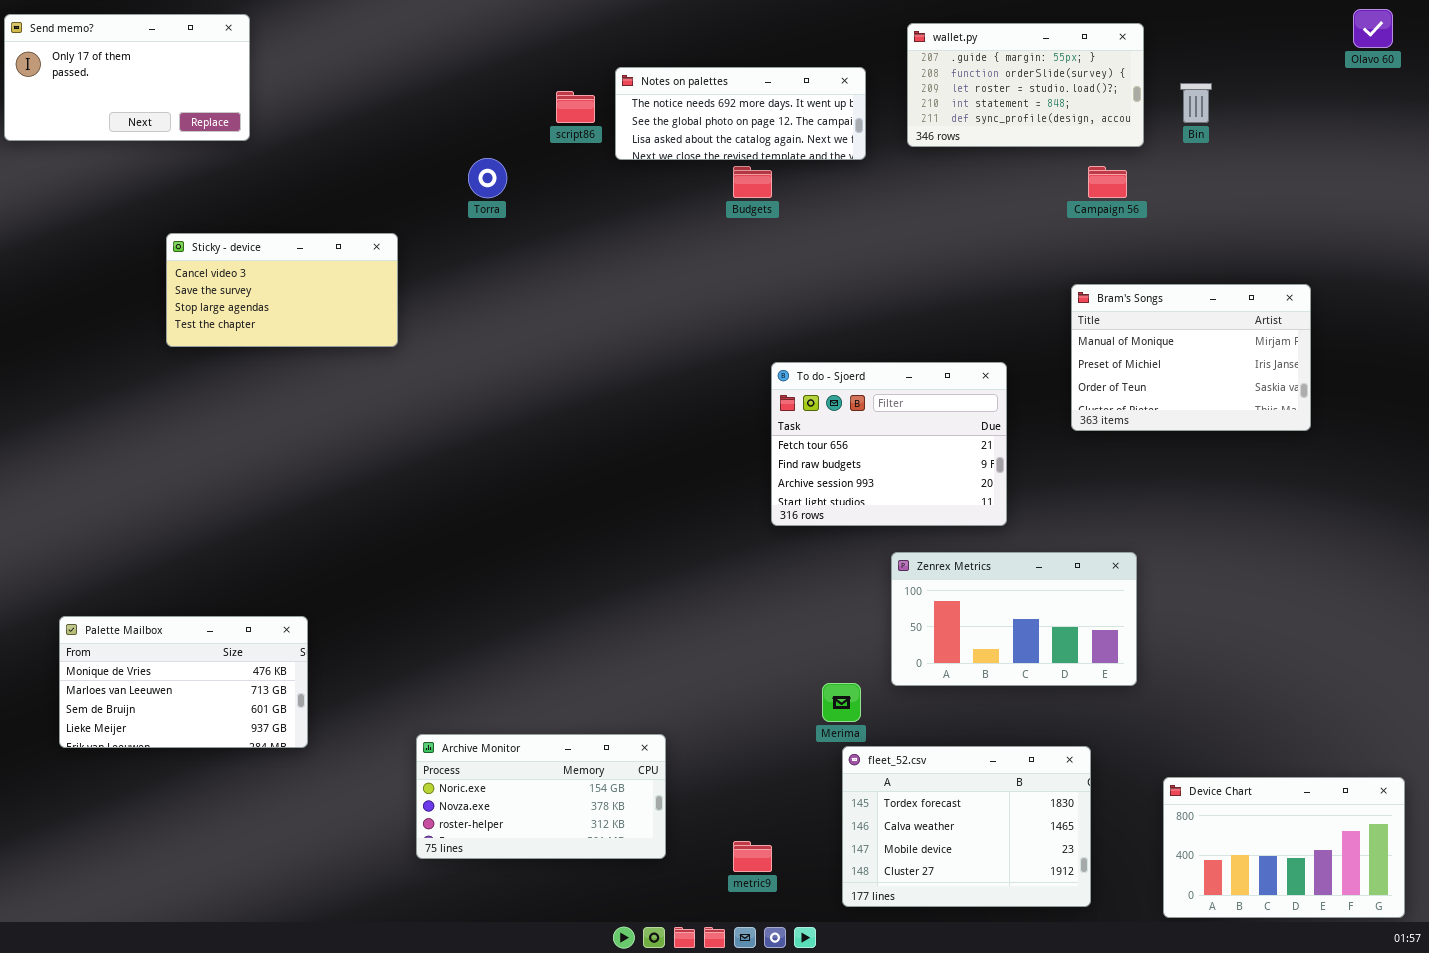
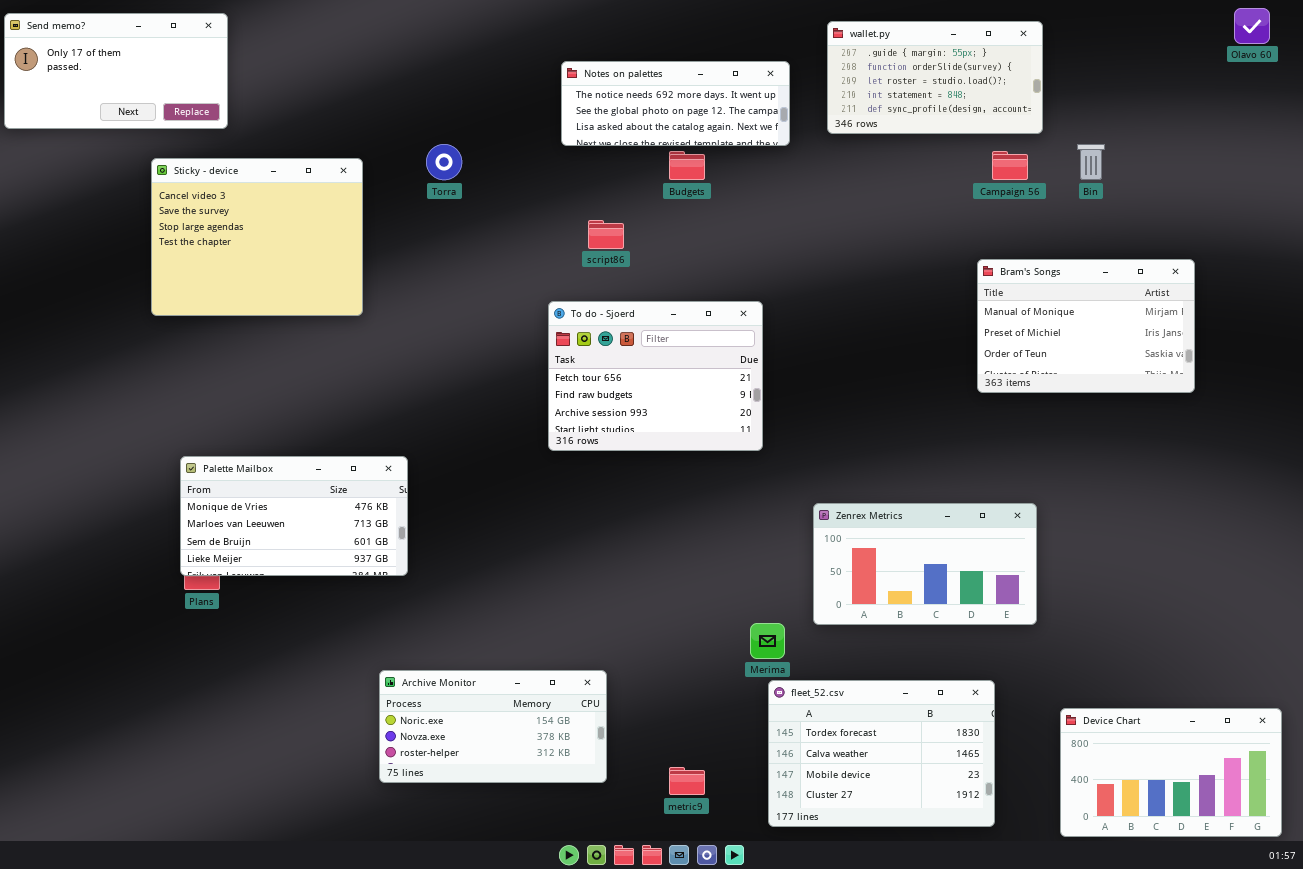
Bin: [1180,83,1212,123] -> [1077,144,1105,180], moved
script86: [556,91,595,123] -> [588,220,624,249], moved
Sticky - device: [166,233,398,347] -> [151,158,363,316], resized
To do - Sjoerd: [771,362,1007,526] -> [548,301,763,451], moved
Palette Mailbox: [59,616,308,748] -> [180,456,408,576], moved

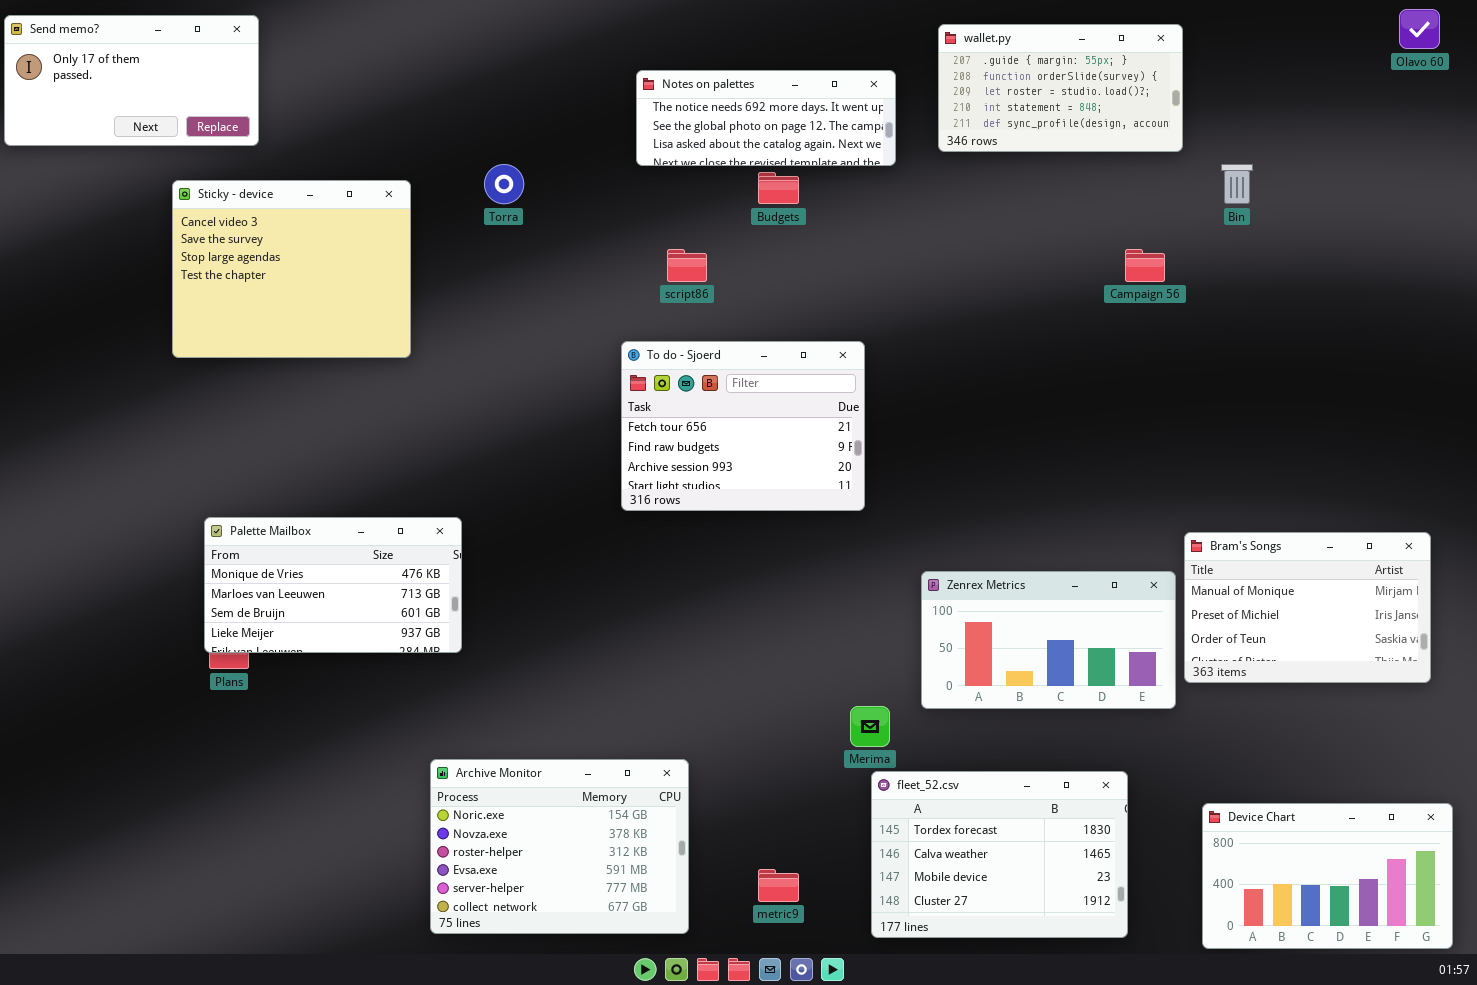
Campaign 56: [992,151,1028,180] -> [1125,249,1165,282], moved
Bram's Songs: [977,259,1195,393] -> [1184,532,1431,683], moved
Archive Monitor: [379,670,607,783] -> [430,759,689,934], resized

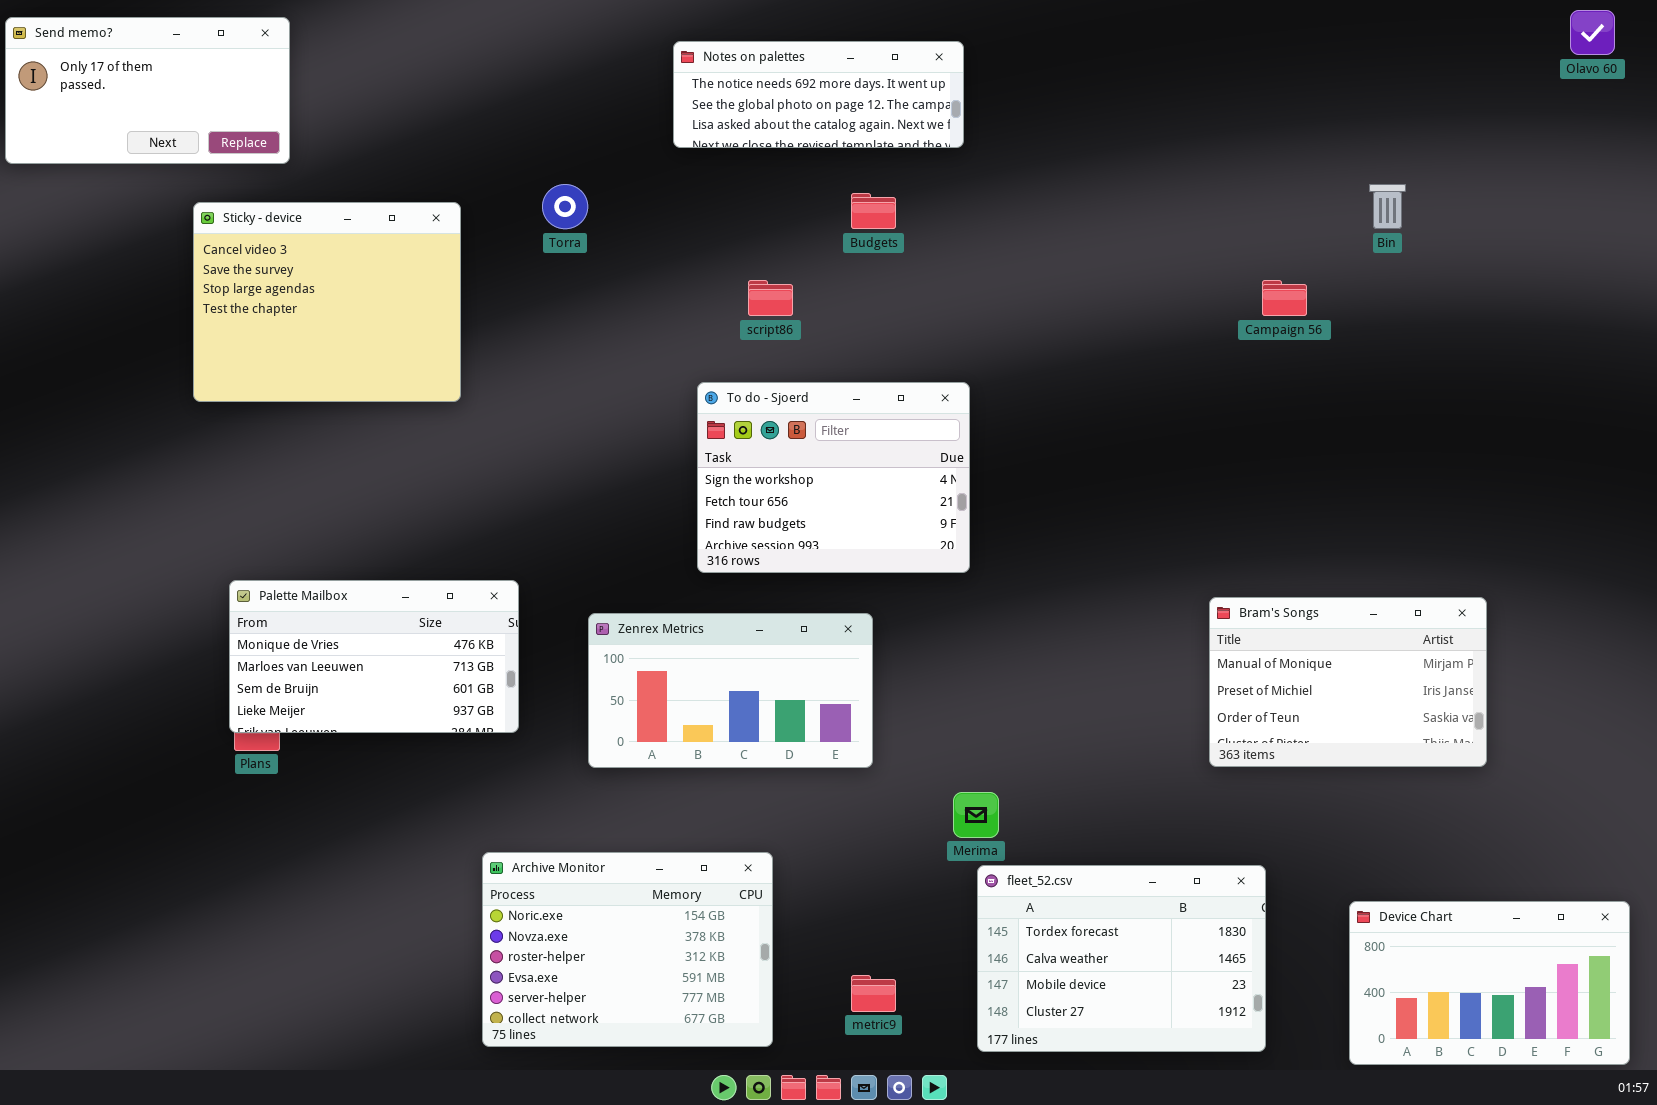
wallet.py: [938,24,1183,152] -> none, closed
Notes on palettes: [636,70,896,166] -> [673,41,964,148], moved
To do - Sjoerd: [621,341,865,511] -> [697,382,970,573], scrolled up 1 row
Bram's Songs: [1184,532,1431,683] -> [1209,597,1487,767], moved
Zenrex Metrics: [921,571,1176,709] -> [588,613,873,768], moved

